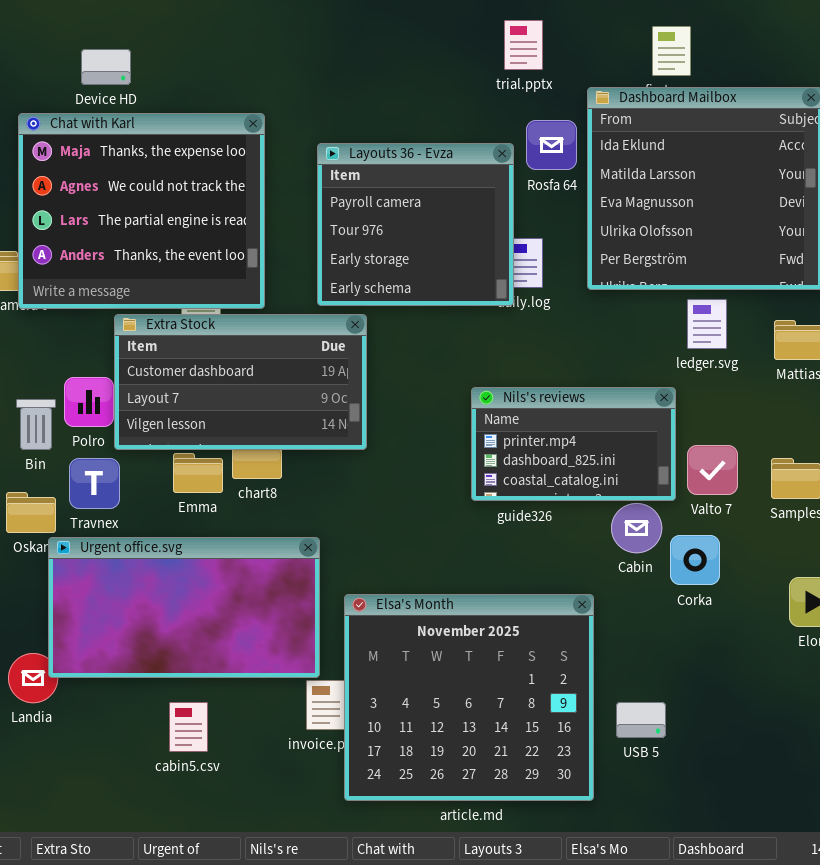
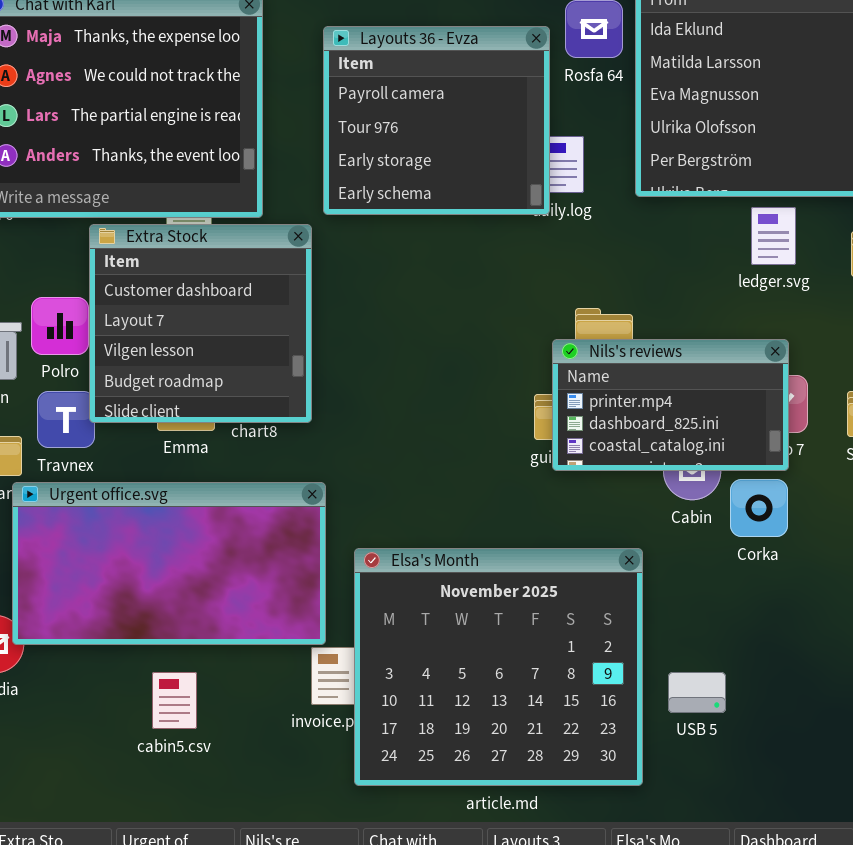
Extra Stock: [114,314,367,450] -> [89,224,312,423], resized
Nils's reviews: [471,387,676,501] -> [552,339,789,471], moved

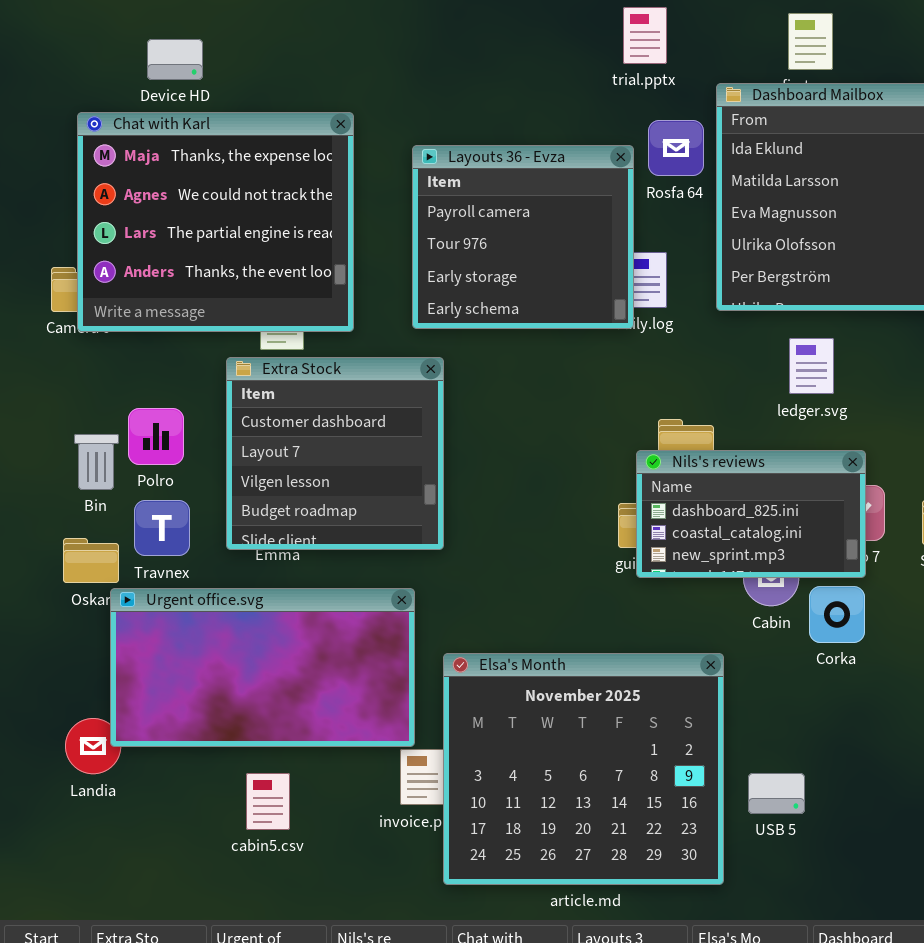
ledger.svg: [751,207,796,265] -> [789,338,834,394], moved
Extra Stock: [89,224,312,423] -> [226,357,444,550], moved
Nils's reviews: [552,339,789,471] -> [636,450,866,578], scrolled down 1 row

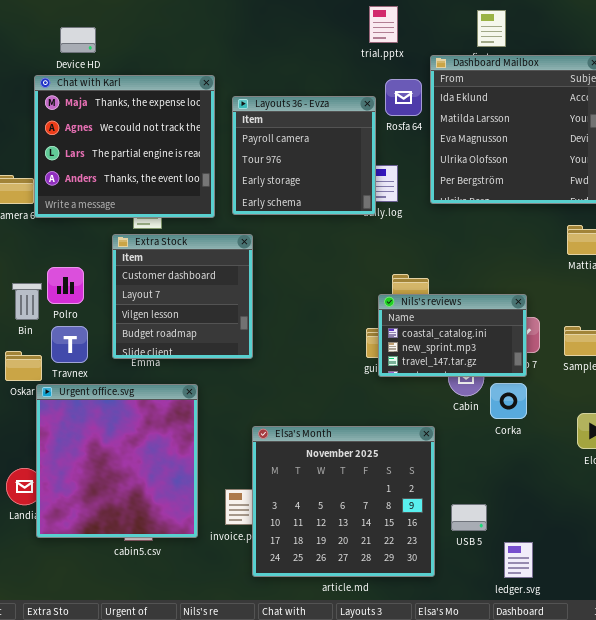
Chat with Karl: [77,112,354,332] -> [34,75,215,218], moved
ledger.svg: [789,338,834,394] -> [504,542,533,578], moved
Nils's reviews: [636,450,866,578] -> [378,294,527,377], scrolled down 1 row
Urgent office.svg: [110,588,415,747] -> [36,384,198,538], resized

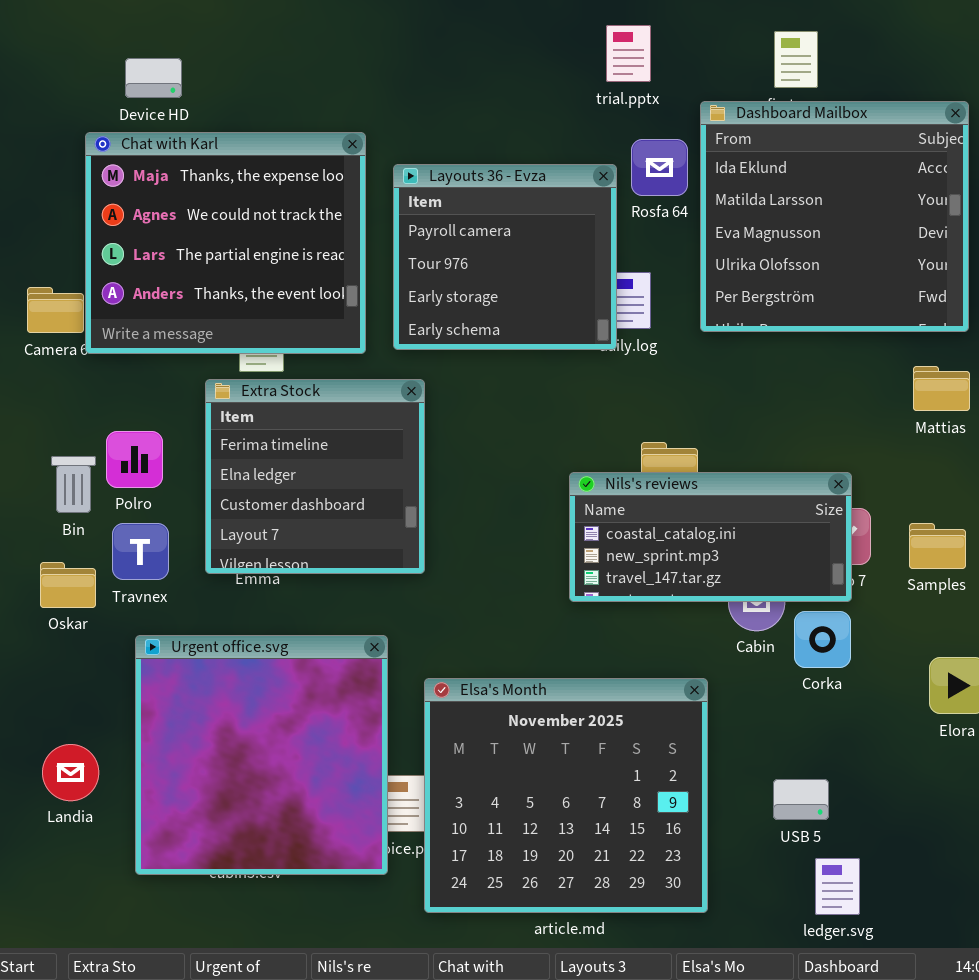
Extra Stock: [112,234,253,359] -> [205,379,425,574], scrolled up 2 rows
Nils's reviews: [378,294,527,377] -> [569,472,852,602], resized
Urgent office.svg: [36,384,198,538] -> [135,635,388,875], moved
USB 5: [451,504,487,531] -> [773,779,829,820], moved

